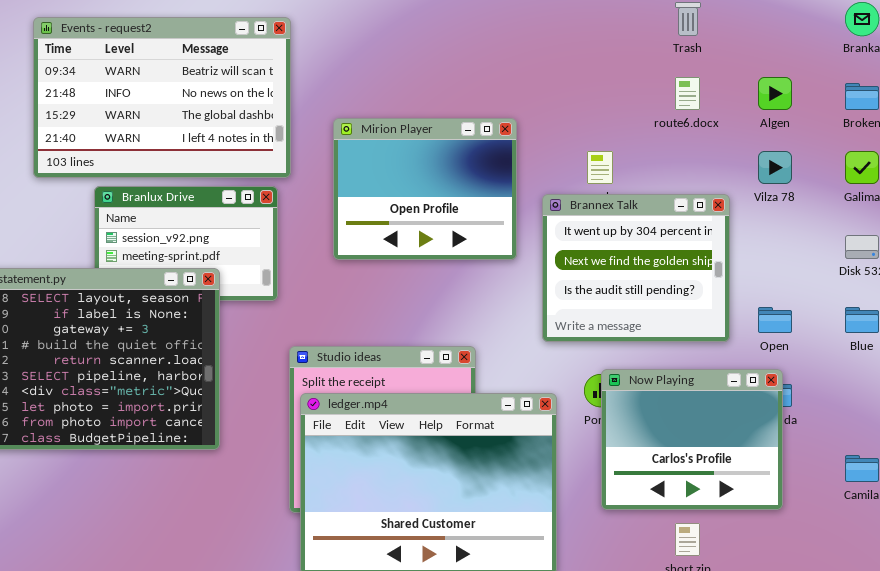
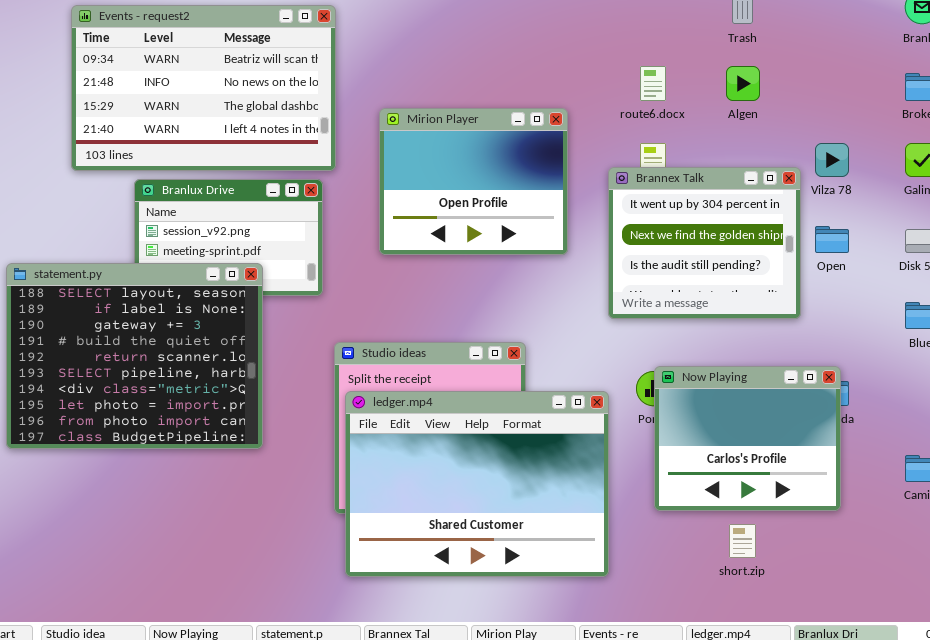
route6.docx: [675,77,700,110] -> [640,66,666,101], moved
Algen: [758,77,792,110] -> [726,66,760,101], moved
Brannex Talk: [542,194,730,342] -> [608,167,801,319], moved
Open: [758,307,792,333] -> [815,226,849,253], moved

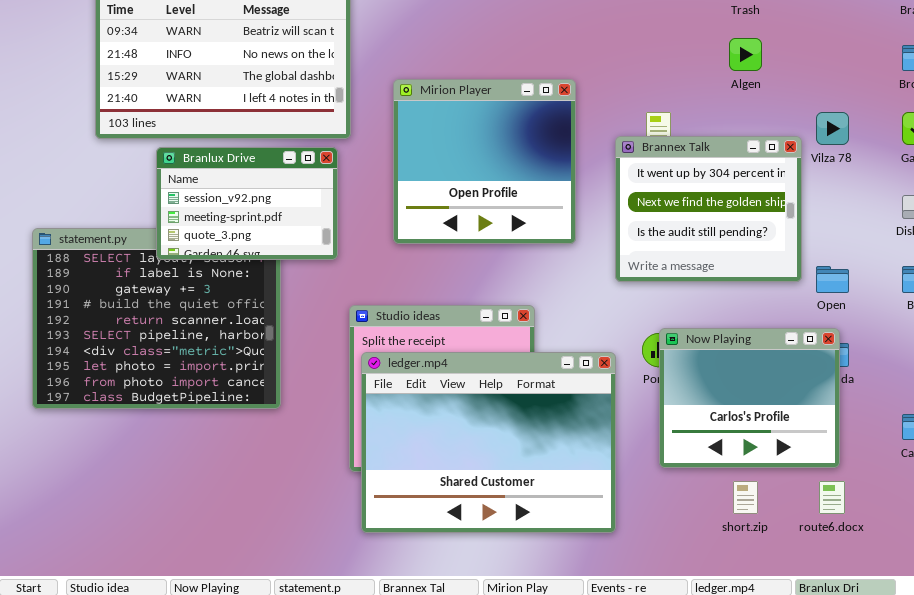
route6.docx: [640,66,666,101] -> [819,481,845,514], moved
Mirion Player: [379,108,568,255] -> [393,79,576,244], resized
Branlux Drive: [134,179,323,296] -> [156,147,338,260], raised
Open: [815,226,849,253] -> [816,266,849,293], moved

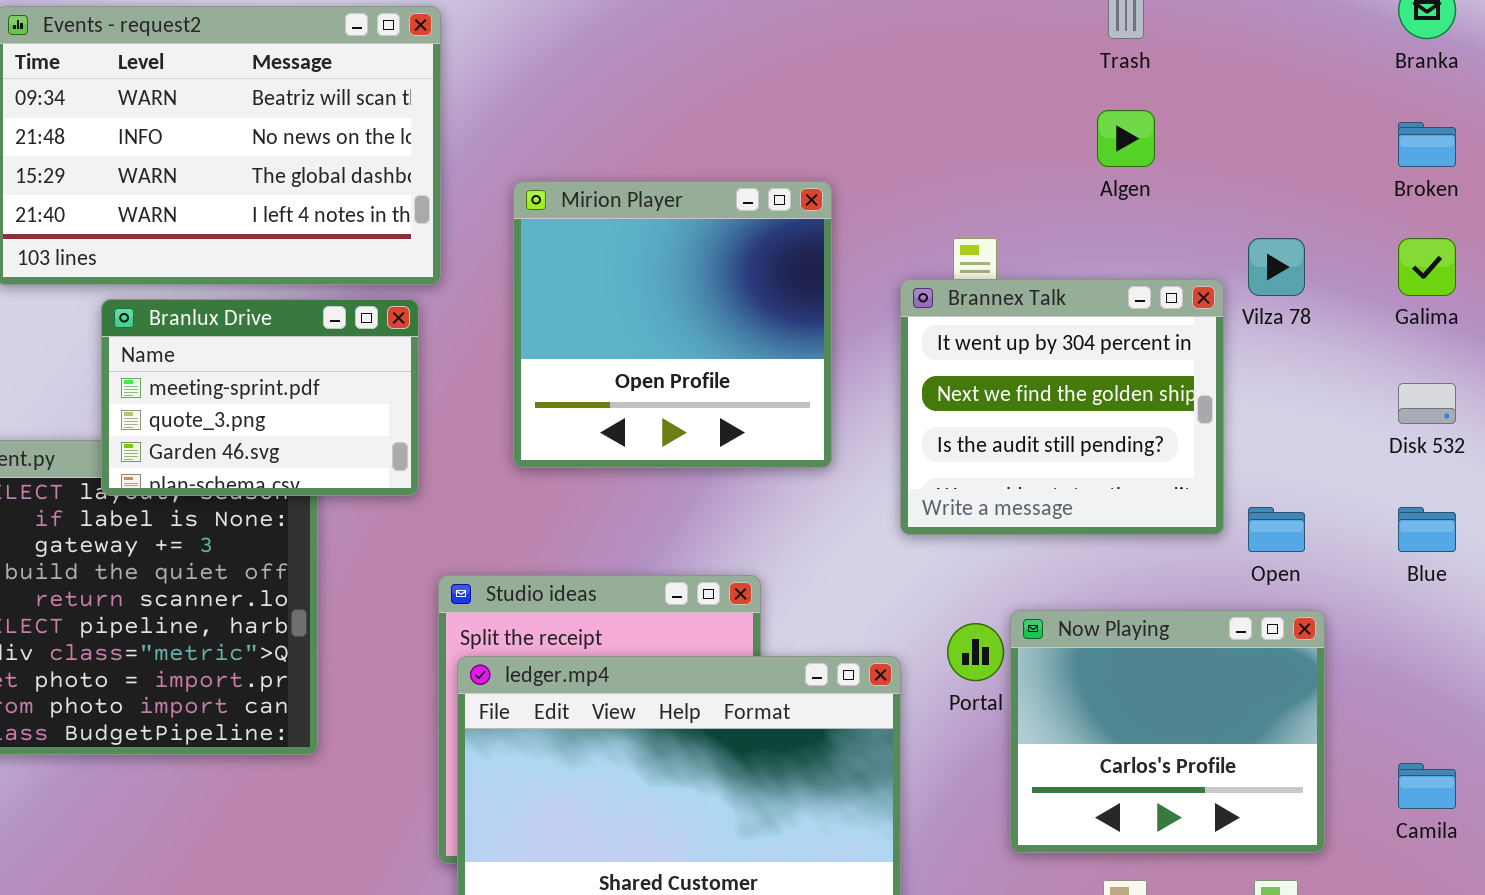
Branlux Drive: [156,147,338,260] -> [101,299,419,496], scrolled down 1 row
Now Playing: [659,328,840,468] -> [1010,610,1325,853], moved

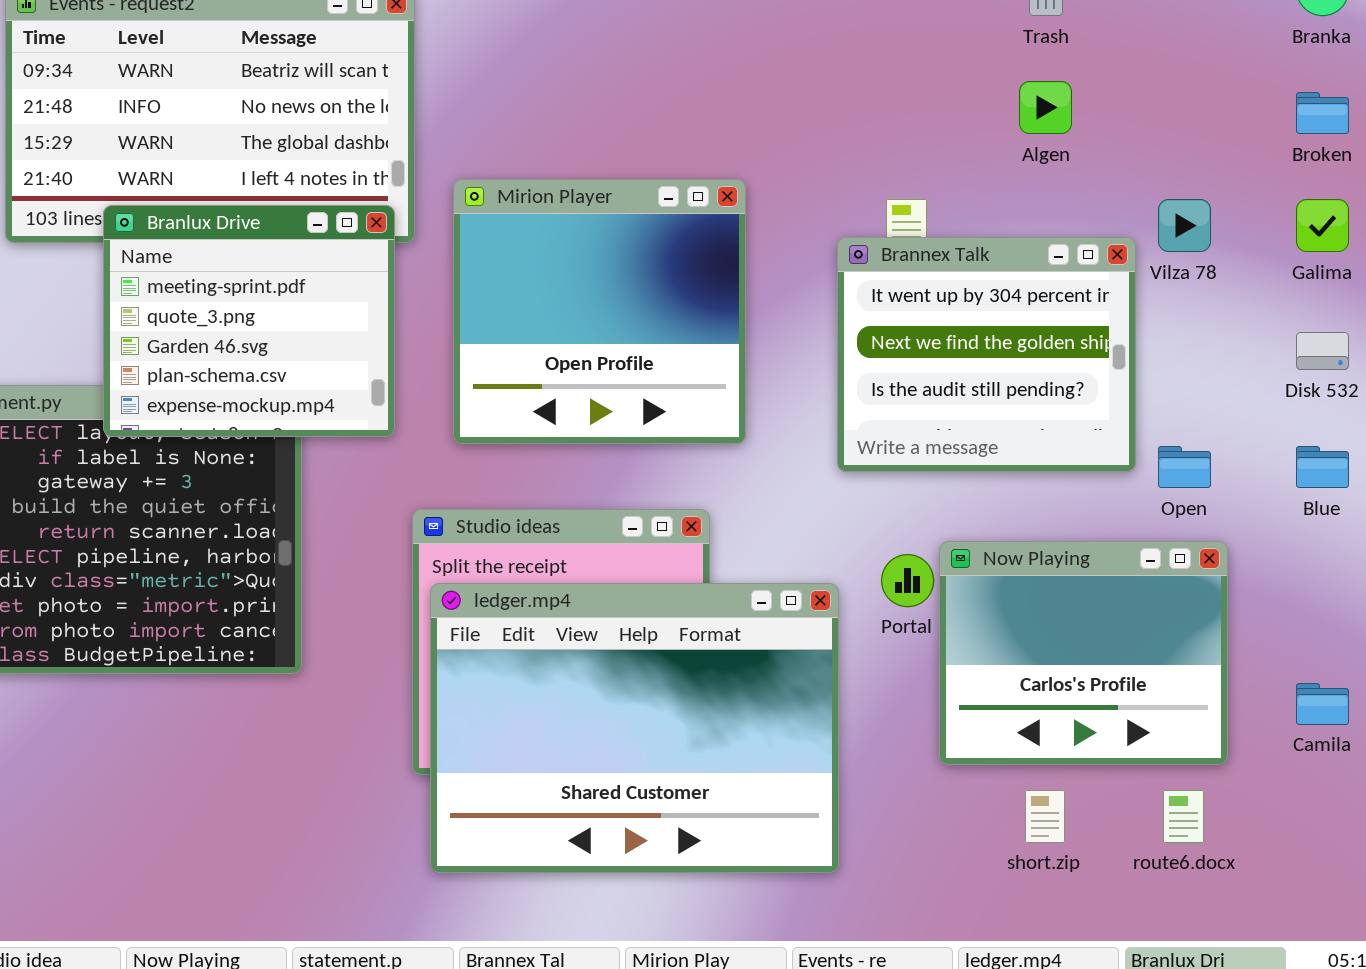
Mirion Player: [513,181,832,468] -> [453,179,746,444], moved
Branlux Drive: [101,299,419,496] -> [103,205,395,437], resized

